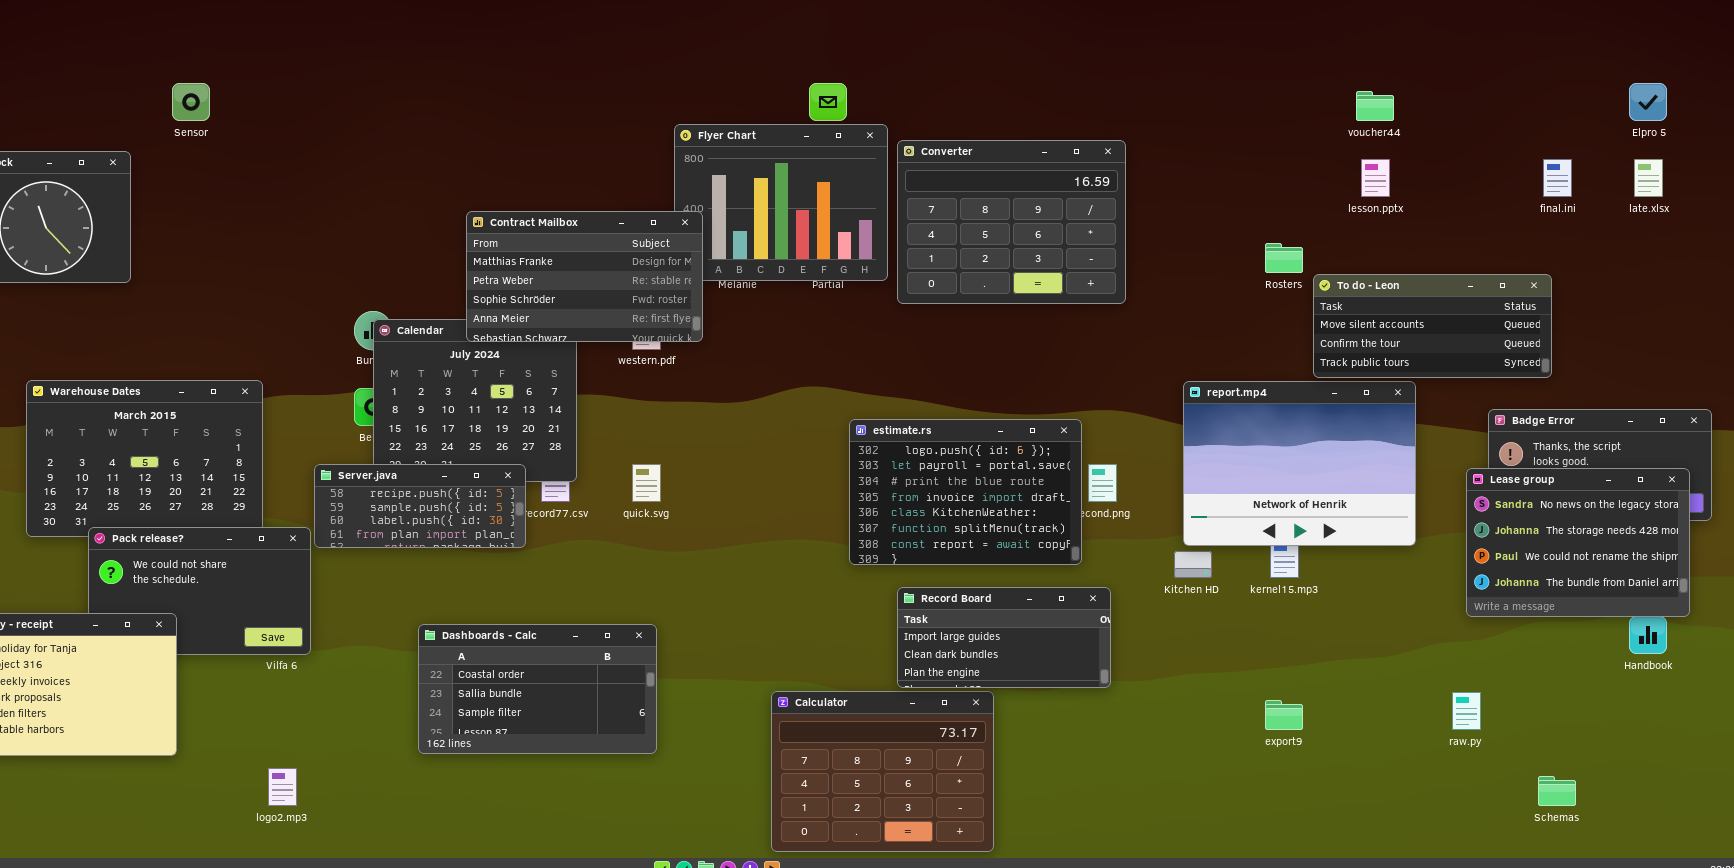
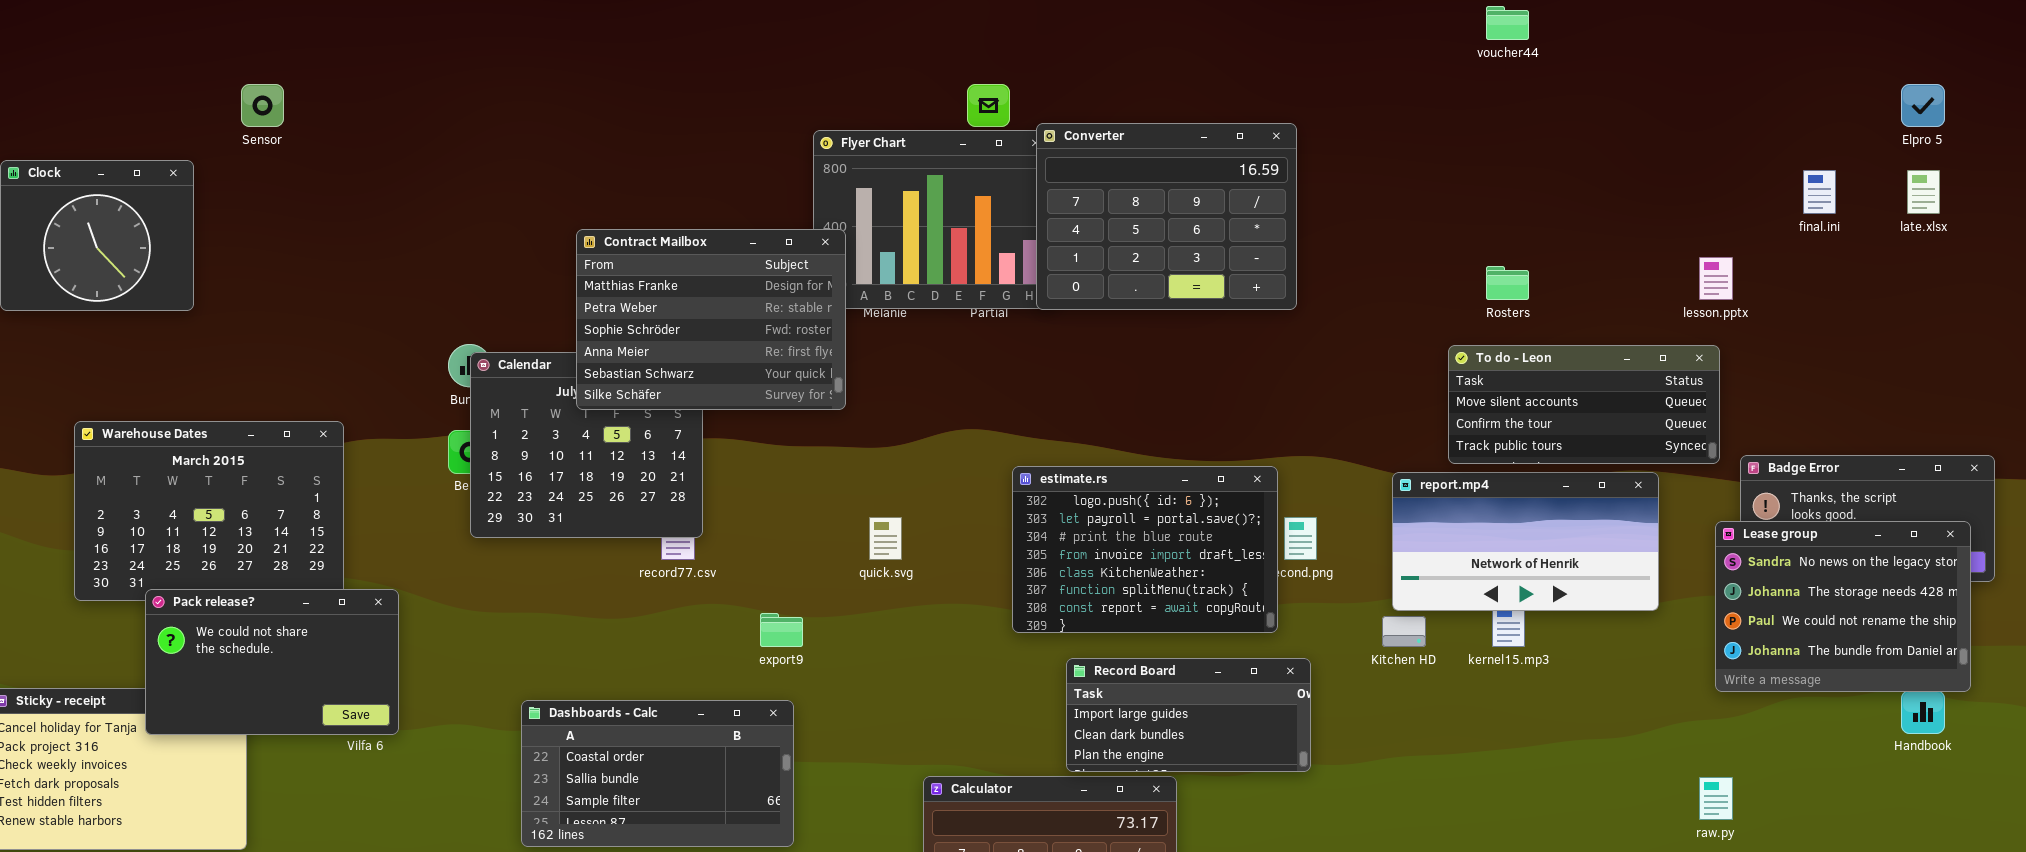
voucher44: [1356,91,1394,121] -> [1486,6,1529,40], moved
Converter: [897,140,1126,304] -> [1036,123,1297,310], moved
lesson.pptx: [1361,159,1390,197] -> [1699,257,1733,300], moved
Contract Mailbox: [466,211,703,342] -> [576,229,846,410], resized
To do - Leon: [1313,274,1552,378] -> [1448,345,1720,464], moved
report.mp4: [1183,381,1416,546] -> [1392,472,1659,611], resized
quick.svg: [632,464,661,502] -> [869,517,902,560], moved
Server.java: [314,464,526,548] -> none, closed
Pack release?: [88,527,311,655] -> [145,589,399,735], raised
export9: [1265,700,1303,730] -> [760,613,803,647], moved

